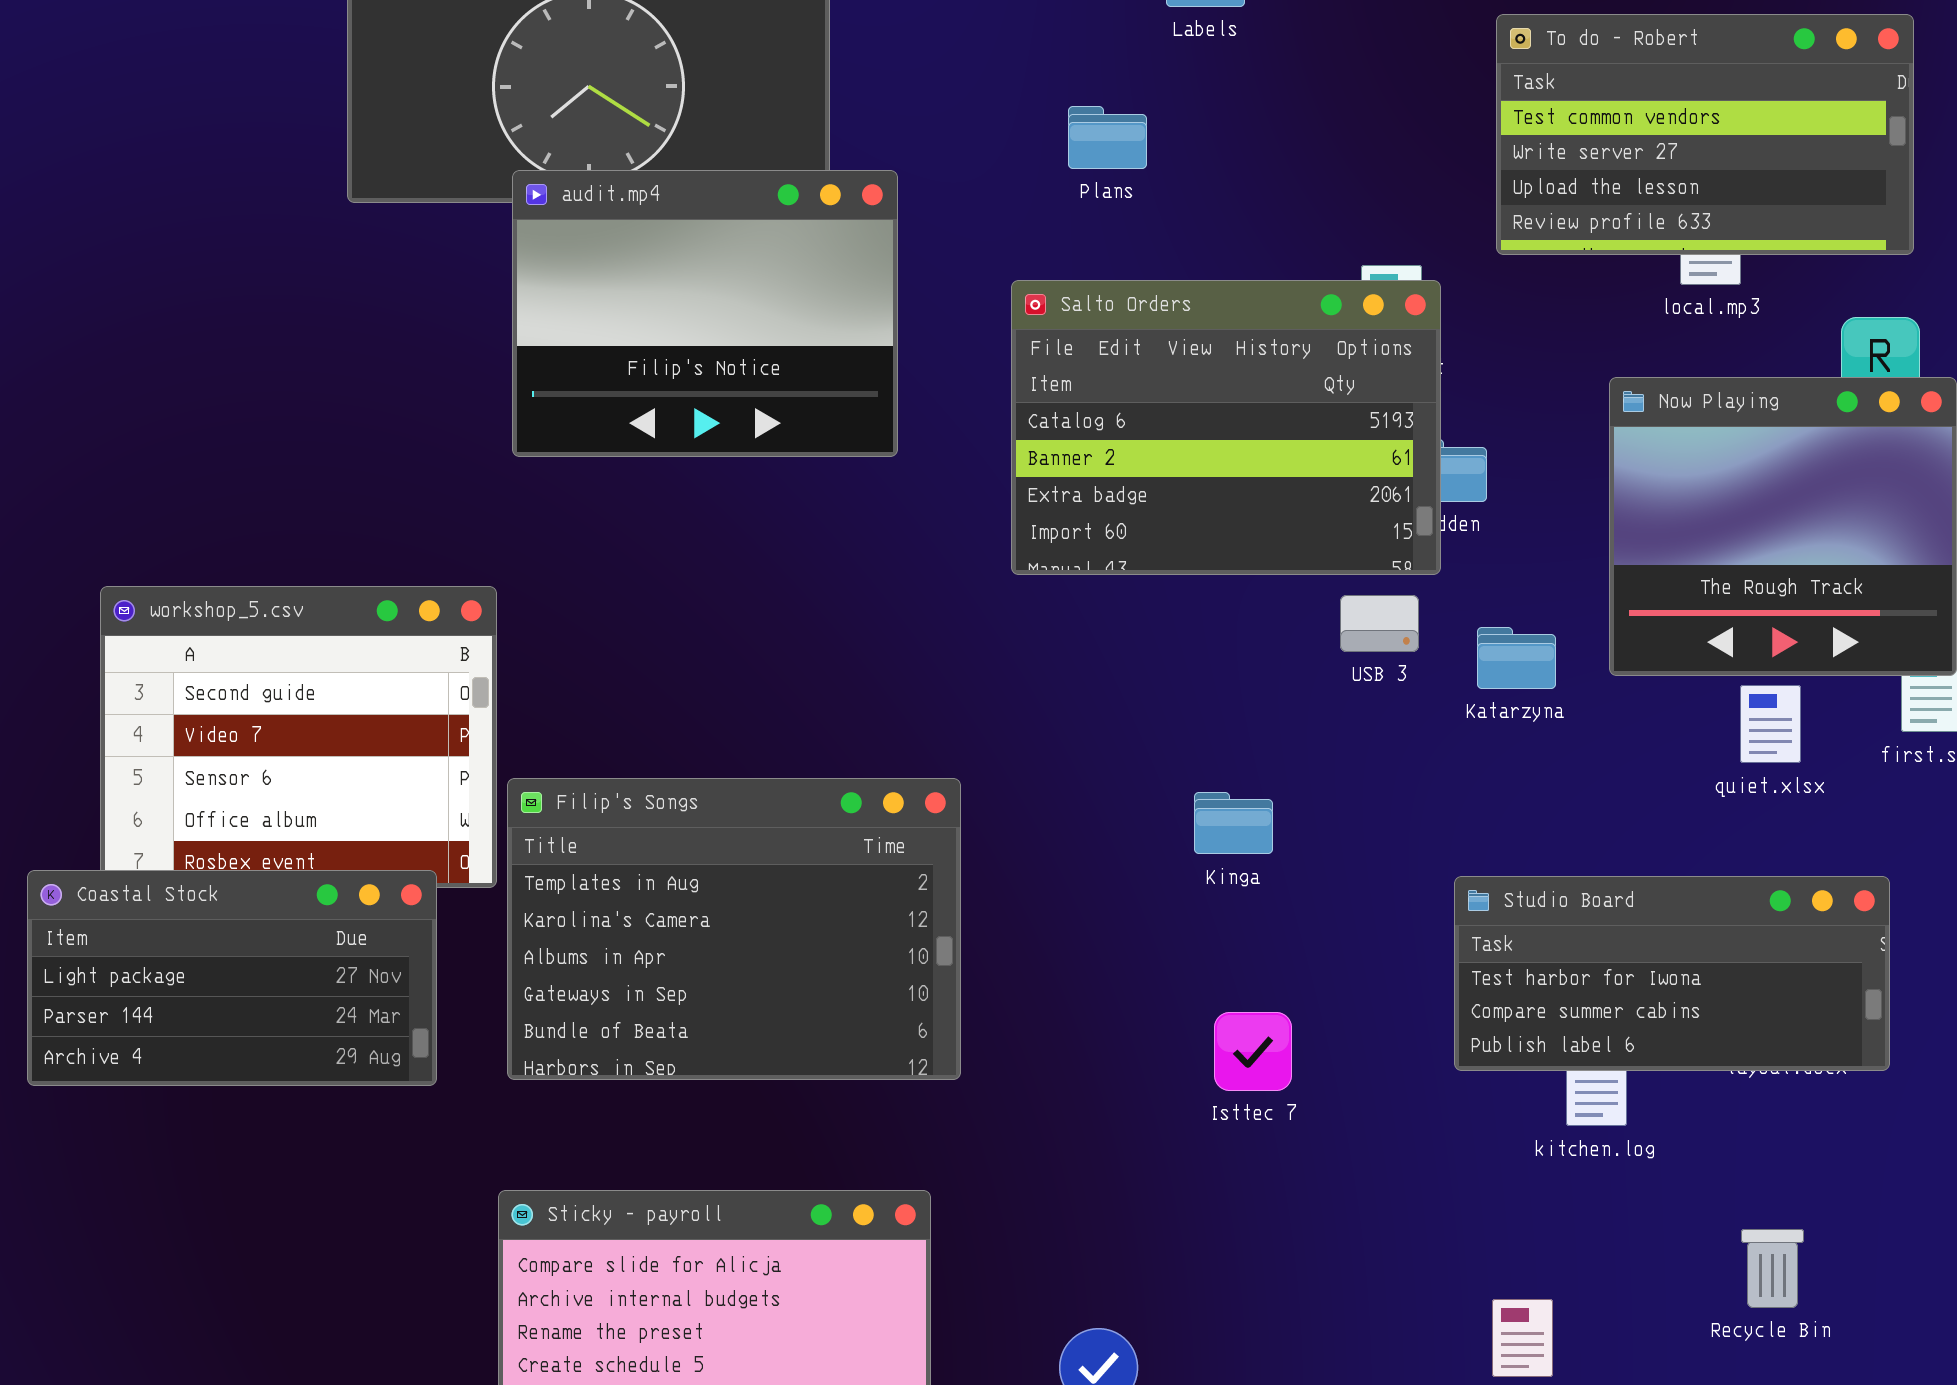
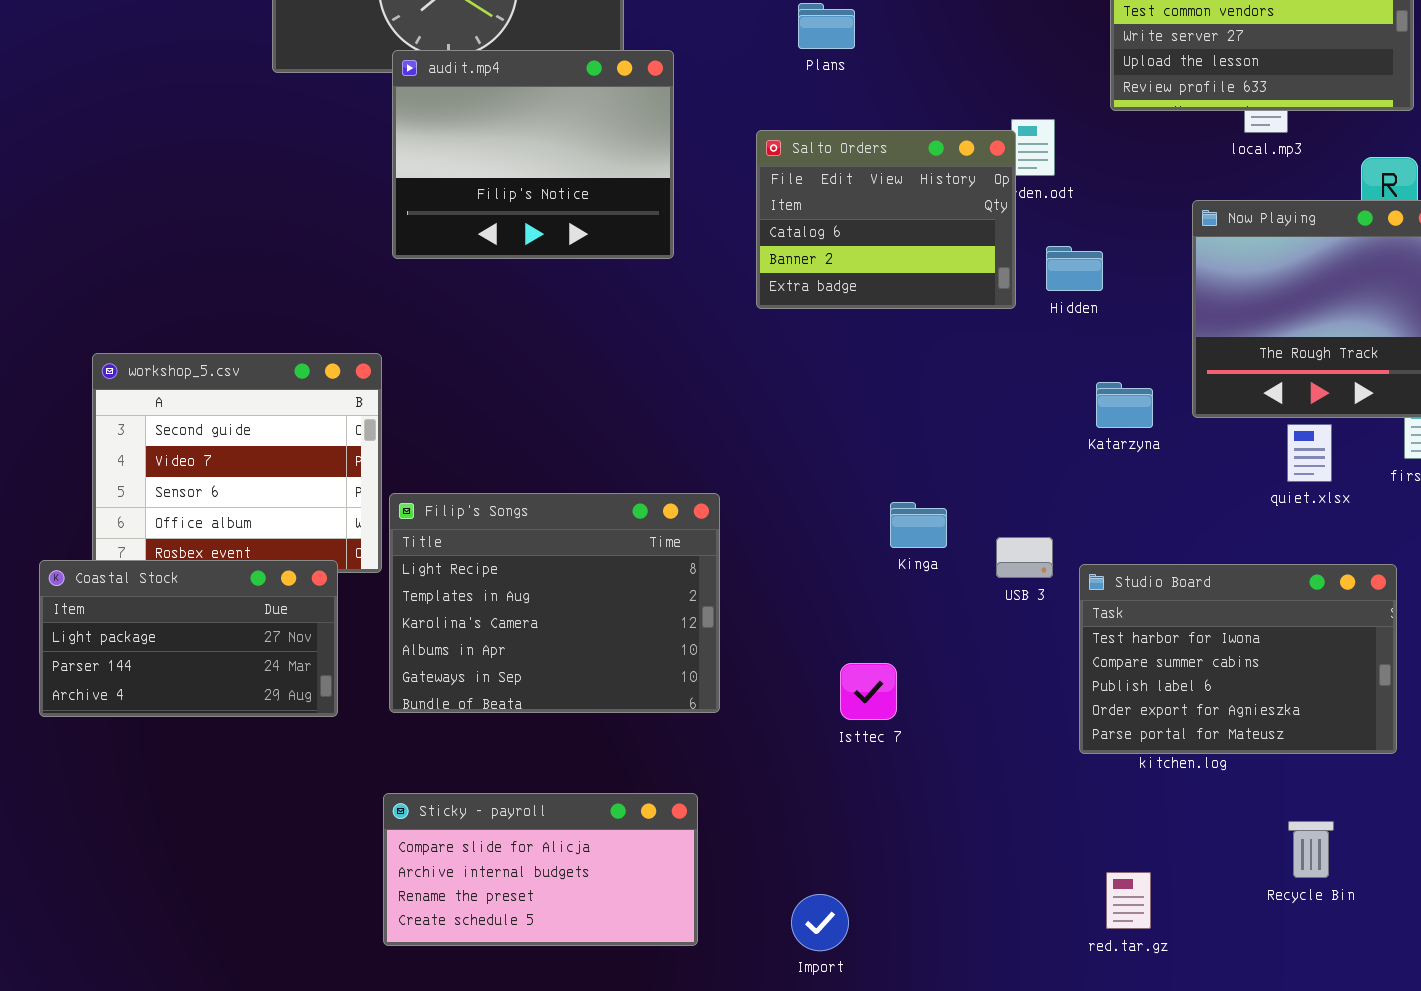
Salto Orders: [1011,280,1441,575] -> [756,130,1016,309], resized
USB 3: [1340,595,1419,652] -> [996,537,1053,578], moved
Filip's Songs: [507,778,961,1080] -> [389,493,720,713], scrolled up 1 row
Studio Board: [1454,876,1890,1071] -> [1079,564,1397,754], resized
Isttec 7: [1214,1012,1292,1091] -> [840,663,897,720], moved

